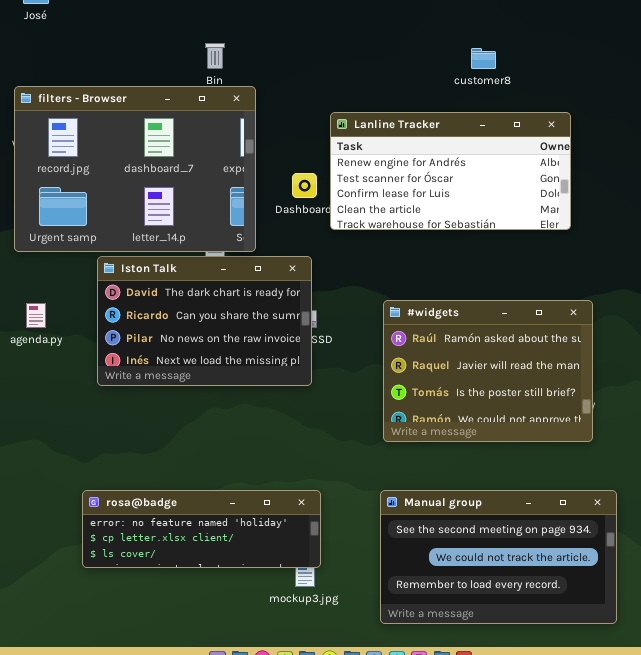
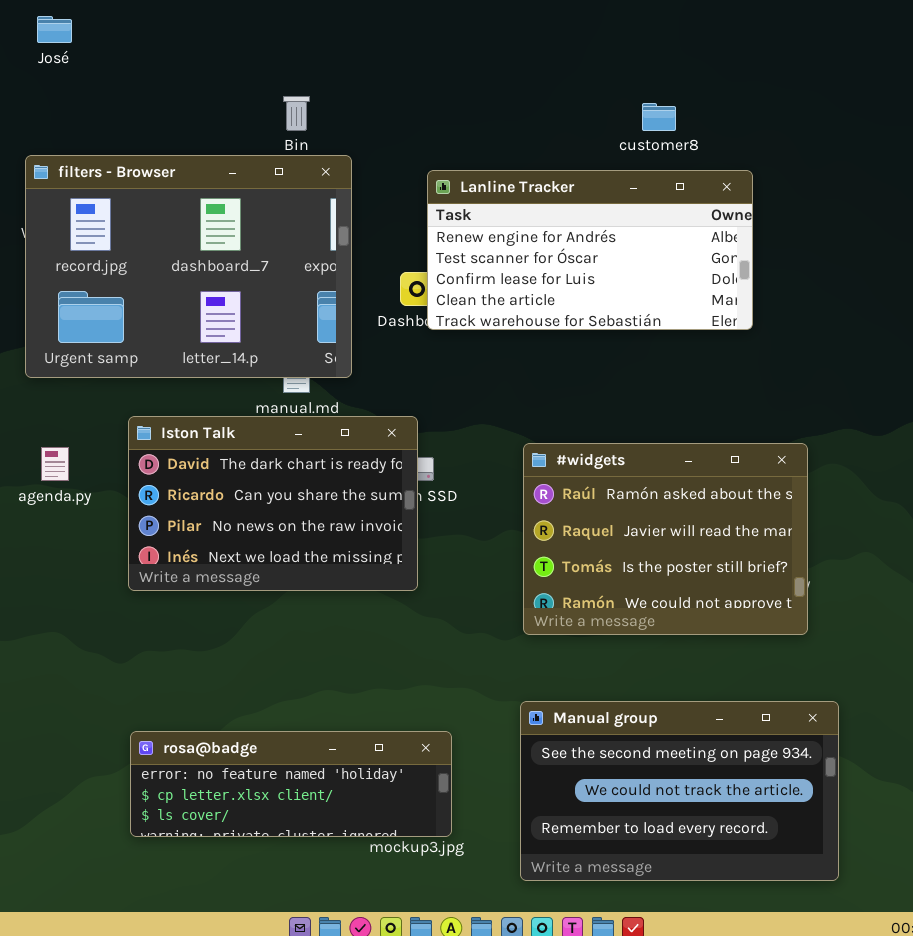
Lanline Tracker: [330,112,571,230] -> [427,170,753,330], moved
Iston Talk: [97,256,312,386] -> [128,416,418,591], moved
rosa@badge: [82,490,321,568] -> [130,731,452,837], moved

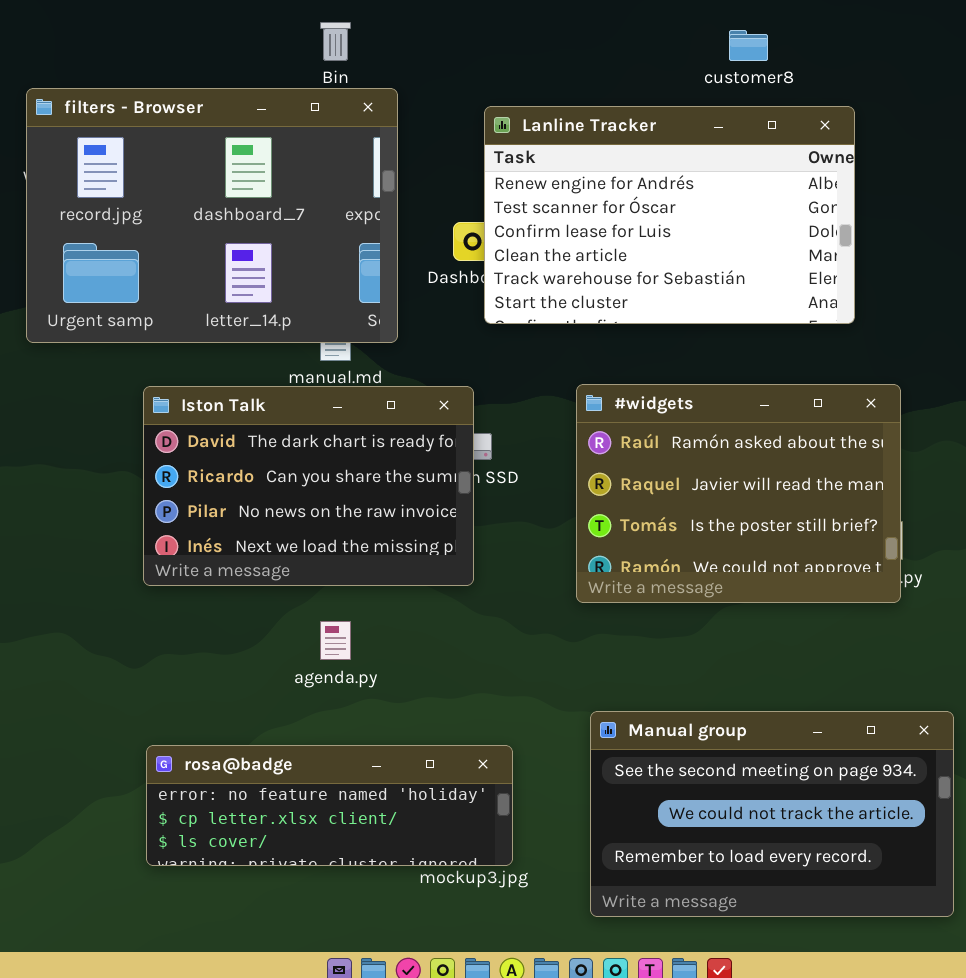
Lanline Tracker: [427,170,753,330] -> [484,106,855,324], resized
#widgets: [523,443,808,635] -> [576,384,901,603], moved
agenda.py: [41,447,69,481] -> [320,621,351,660], moved

